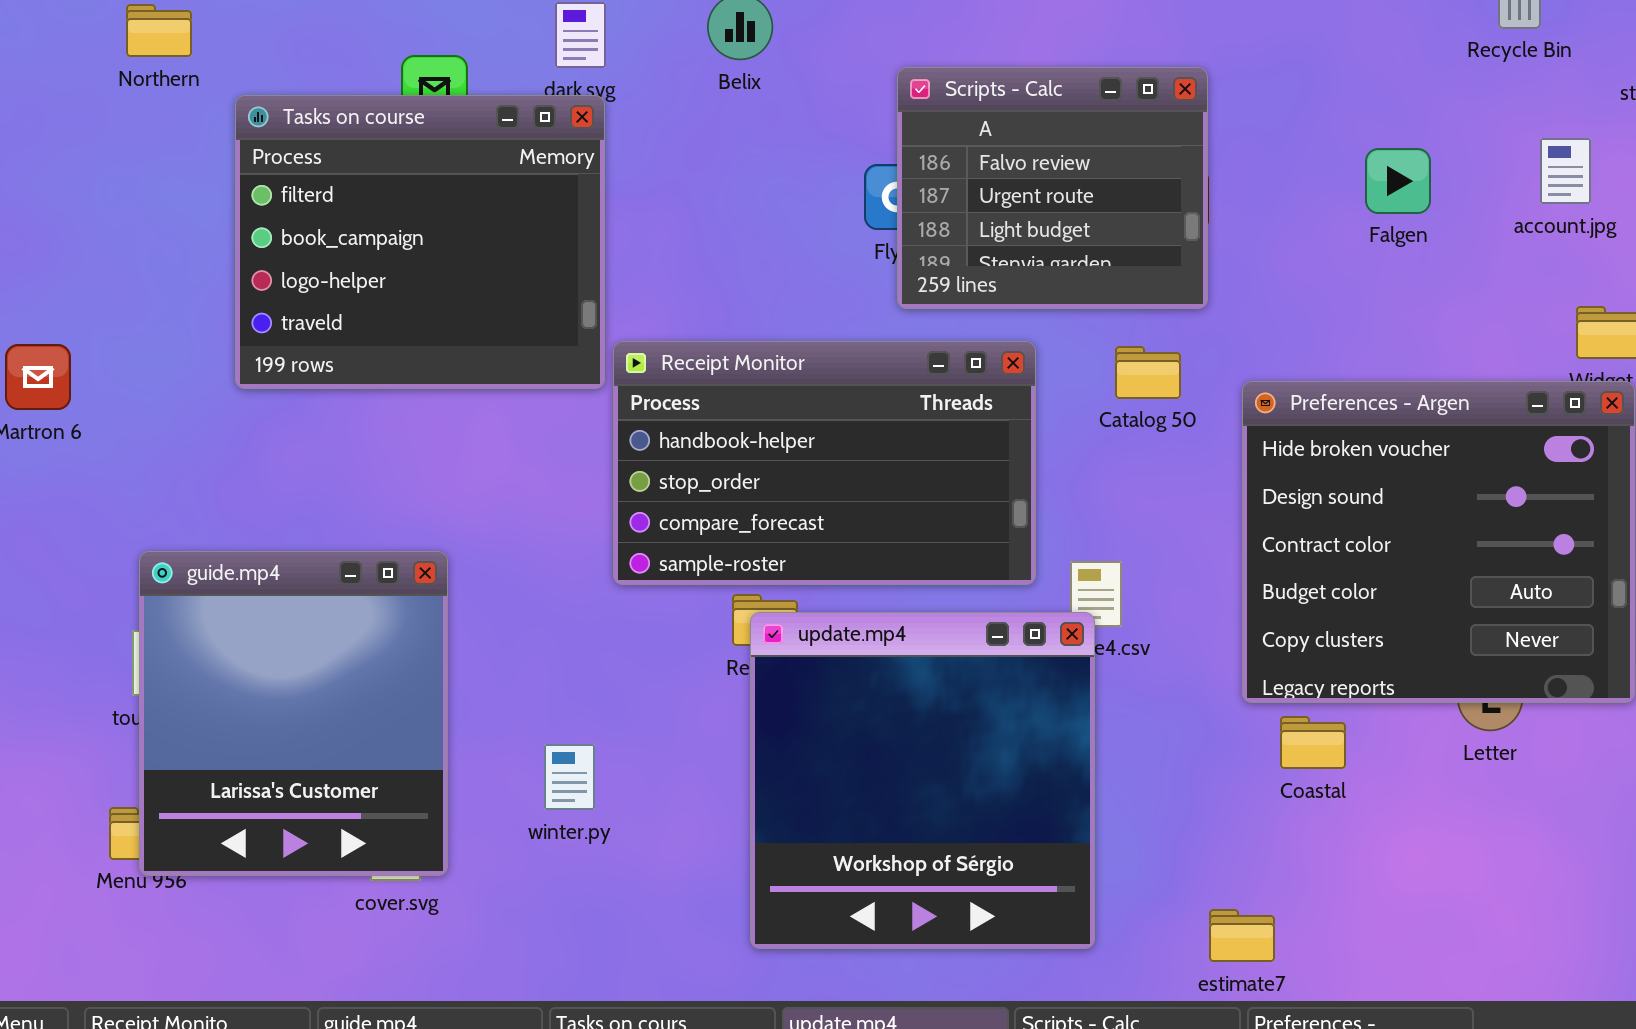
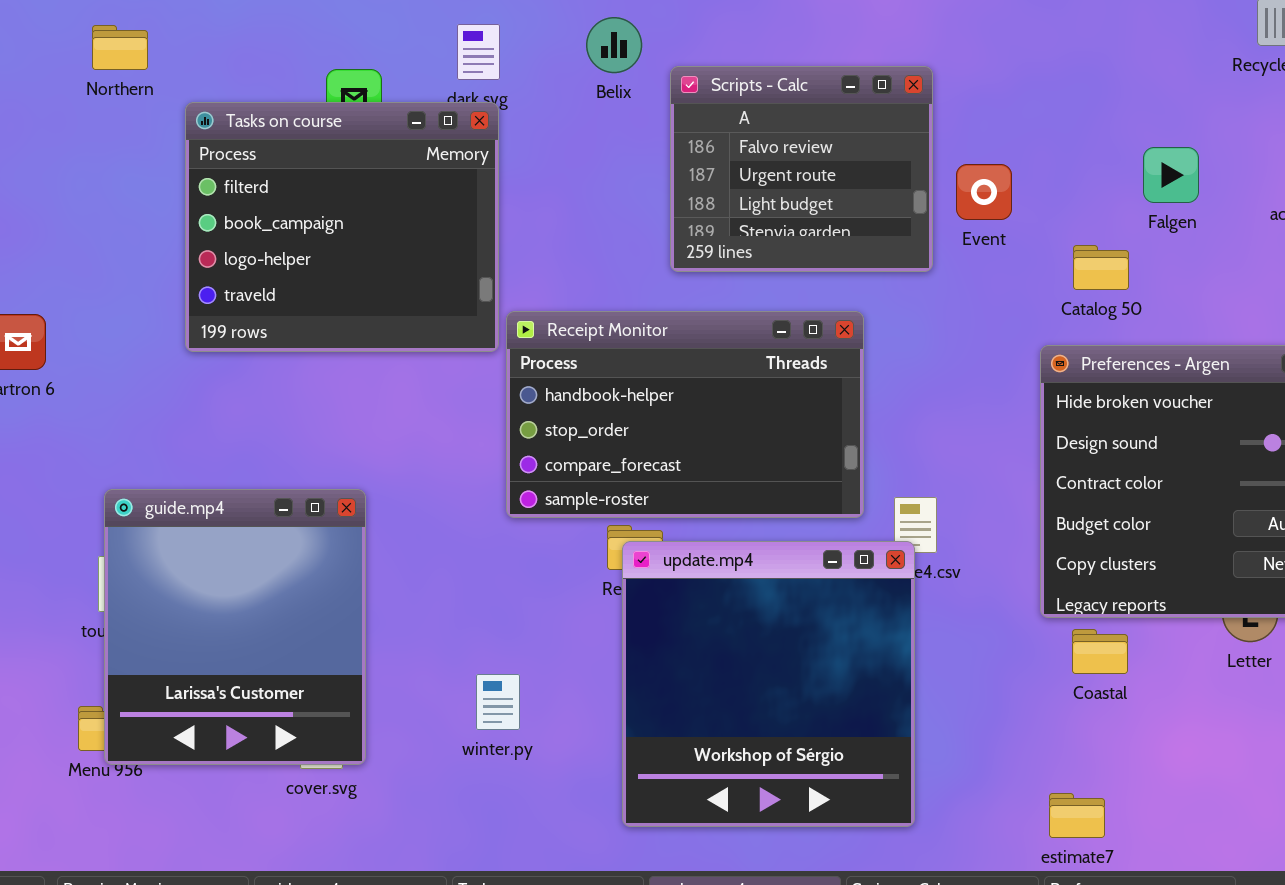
Scripts - Calc: [897,67,1208,309] -> [670,66,933,272], moved
Catalog 50: [1115,346,1181,399] -> [1073,245,1129,290], moved
winter.py: [544,744,595,810] -> [476,674,520,730], moved
estimate7: [1209,909,1275,962] -> [1049,793,1105,838], moved

